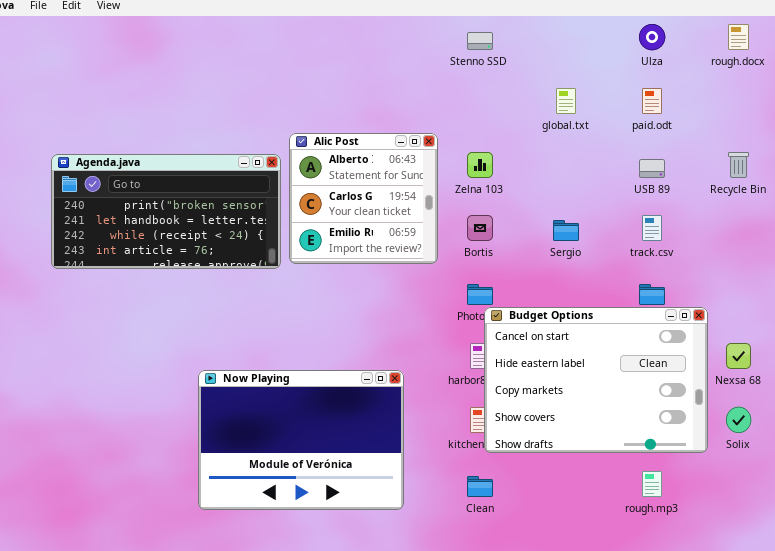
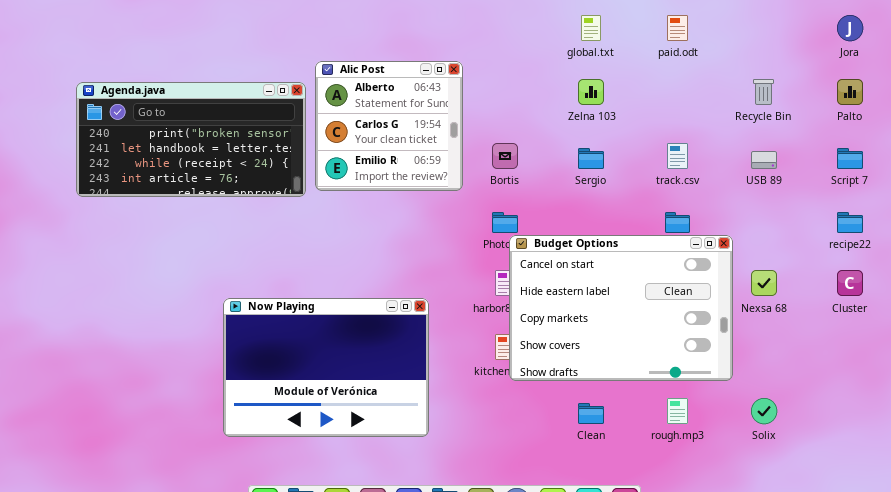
Zelna 103: [467,152,493,178] -> [578,79,604,105], moved
USB 89: [639,159,665,178] -> [751,151,777,169], moved
Solix: [726,407,751,433] -> [751,398,777,424], moved
Clean: [467,476,493,497] -> [578,403,604,424], moved

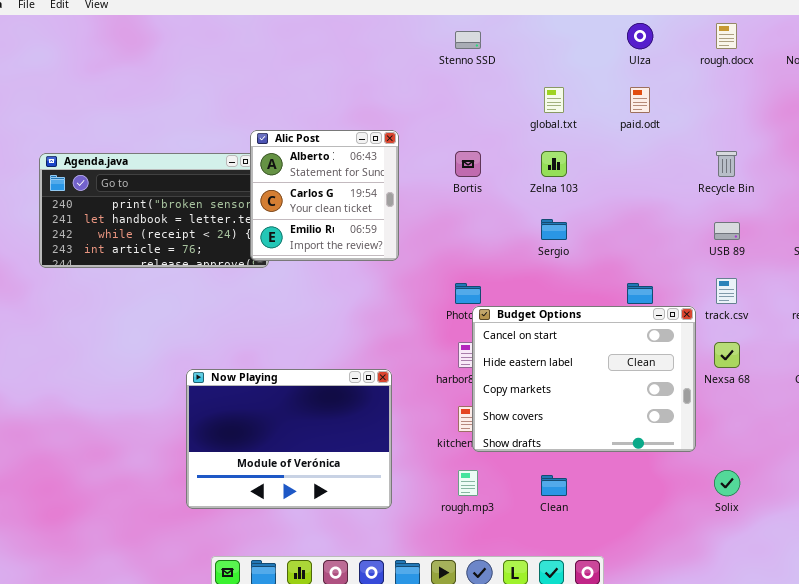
Alic Post: [315,61,463,191] -> [250,130,399,261], moved
Bortis: [492,143,518,169] -> [455,151,481,177], moved
track.csv: [667,143,688,169] -> [716,278,737,304], moved
rough.mp3: [667,398,688,424] -> [458,470,478,496], moved

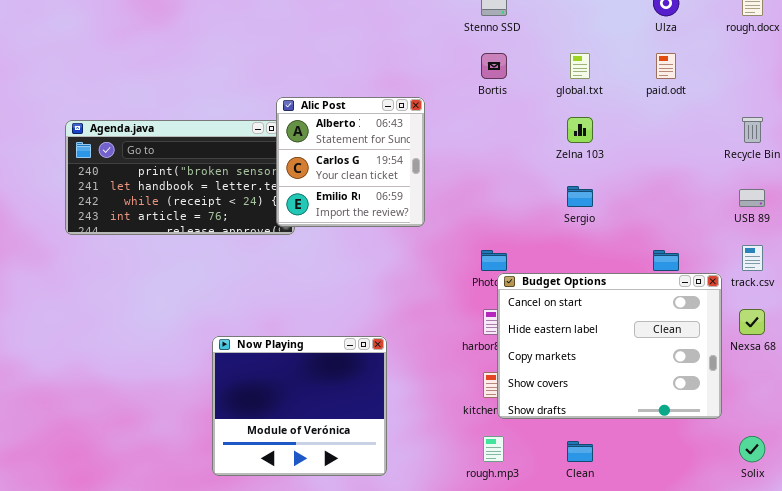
Bortis: [455,151,481,177] -> [481,53,507,79], moved
Now Playing: [186,369,392,509] -> [212,336,387,476], resized

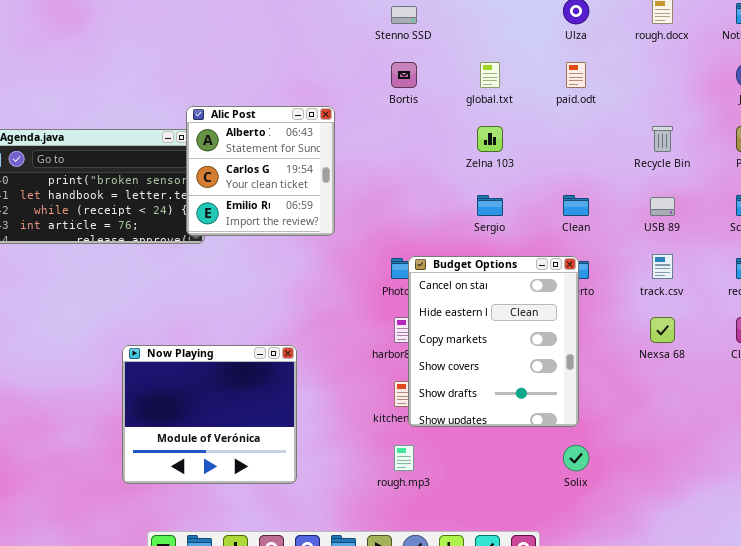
Budget Options: [497,273,722,419] -> [408,256,579,427], resized
Solix: [739,436,765,462] -> [563,445,589,471], moved
Clean: [567,441,593,462] -> [563,195,589,216], moved

